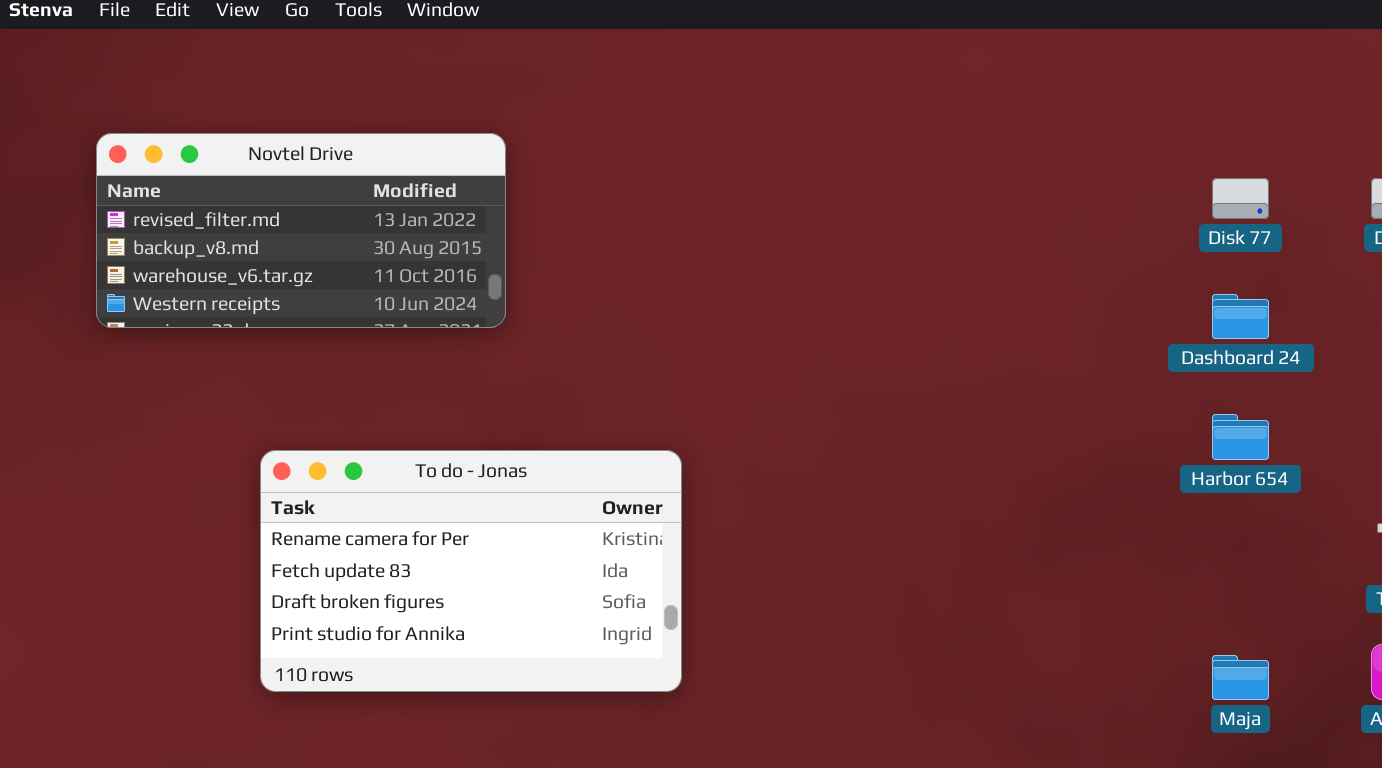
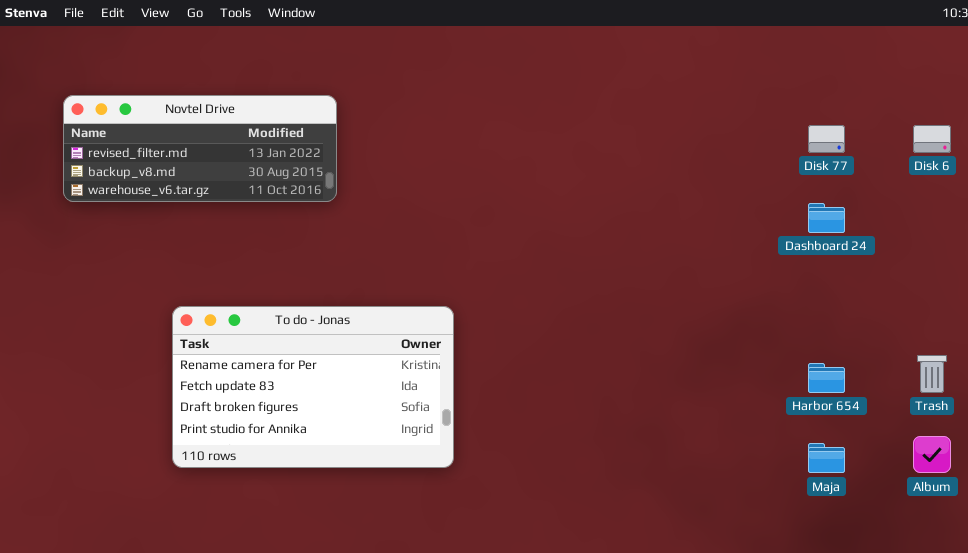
Novtel Drive: [96,133,506,328] -> [63,95,337,202], resized
Harbor 654: [1212,414,1269,460] -> [808,363,845,393], moved

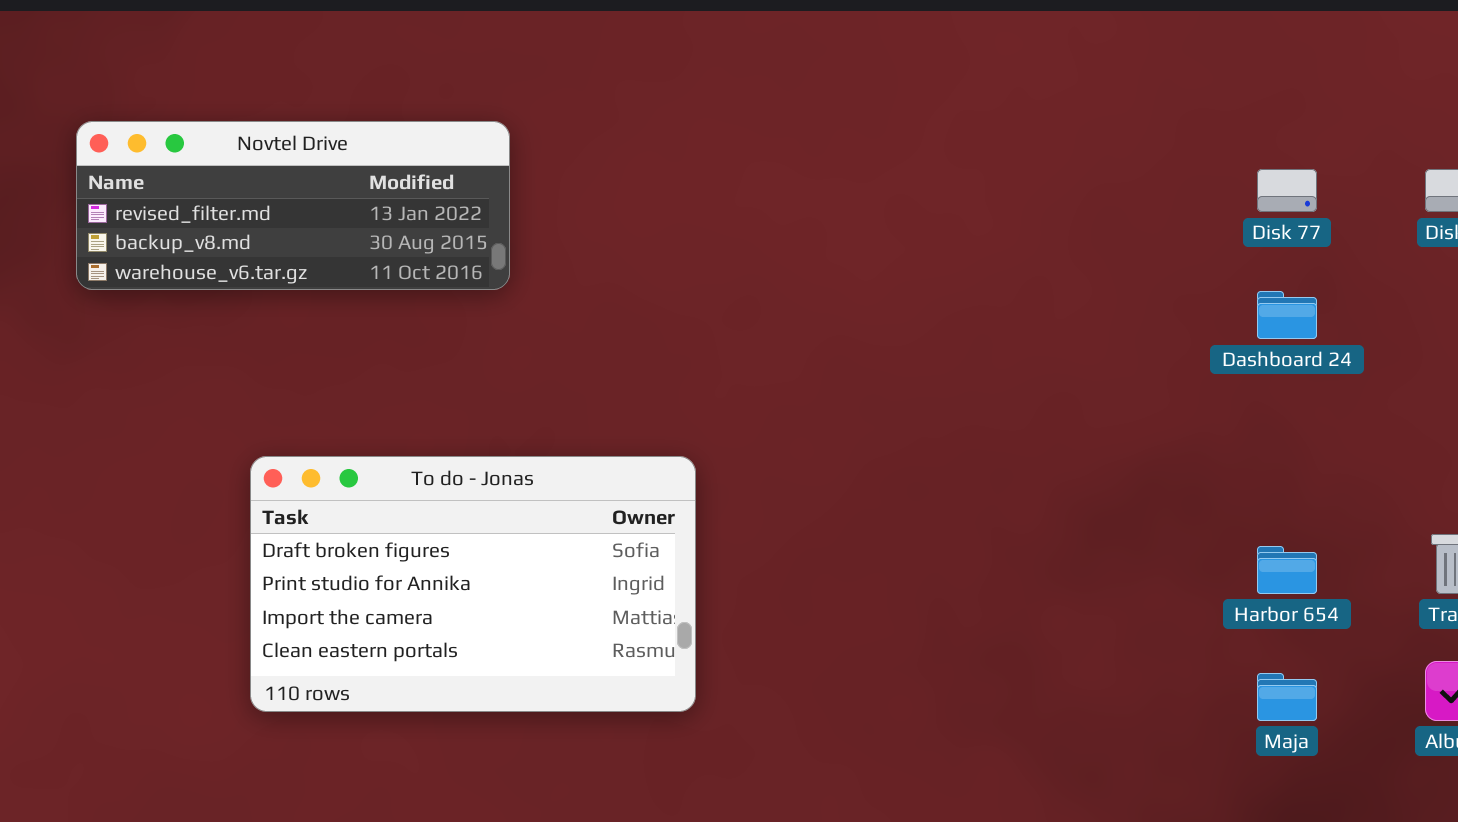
To do - Jonas: [172,306,454,468] -> [250,456,696,712], scrolled down 2 rows

